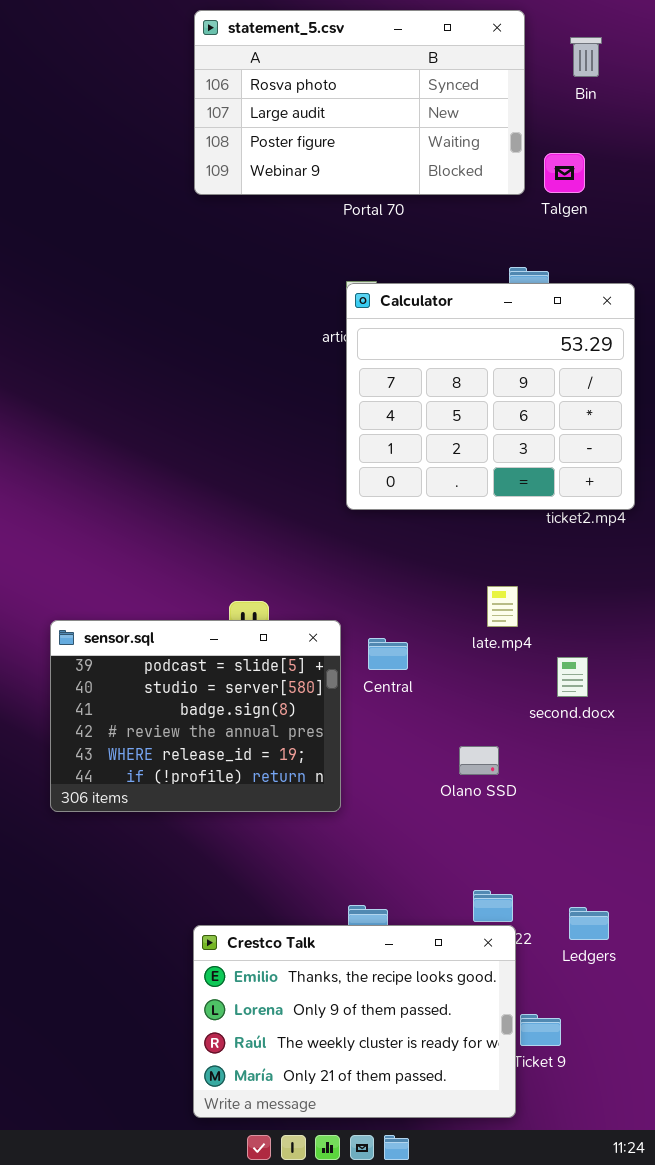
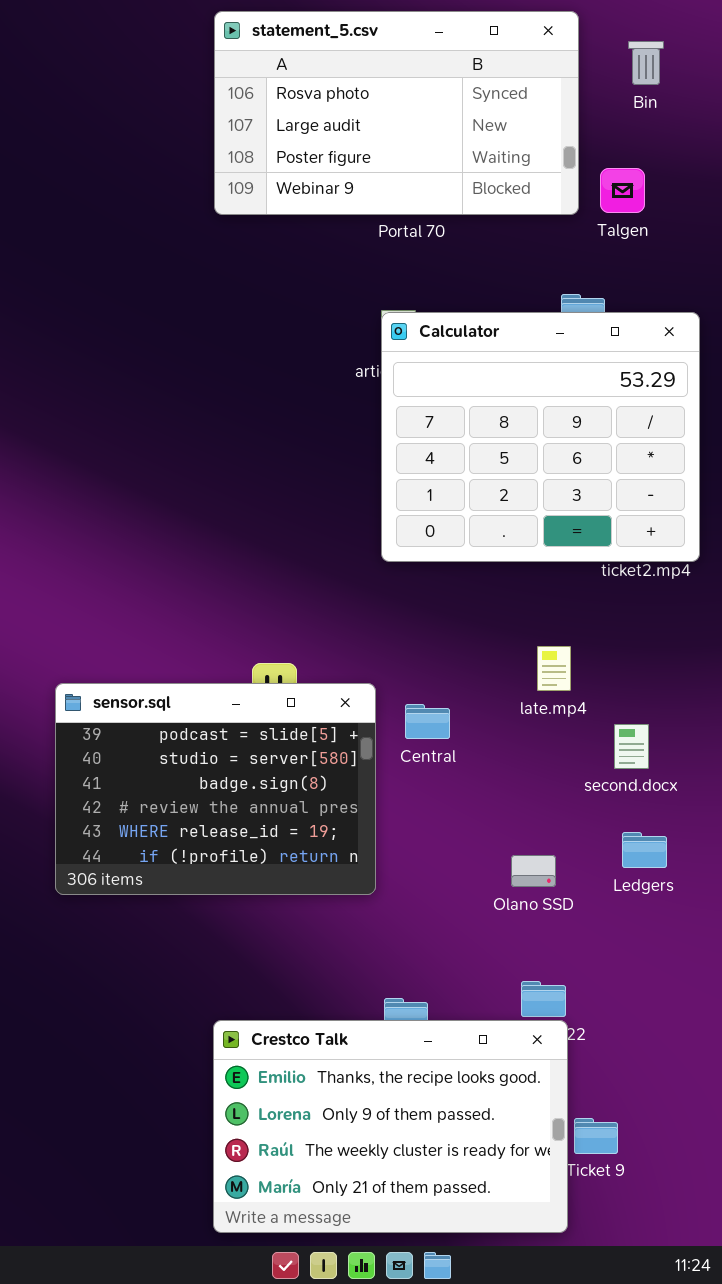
Olano SSD: [459,746,499,775] -> [511,855,556,887], moved
Ledgers: [569,907,609,940] -> [622,832,667,868], moved

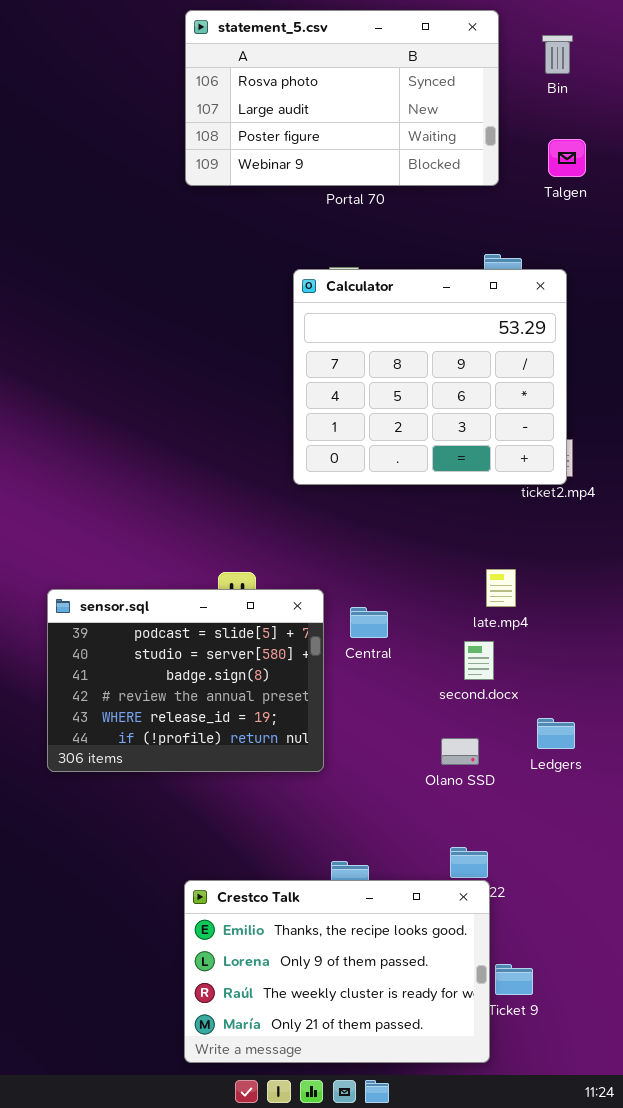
Talgen: [600,168,645,213] -> [548,139,586,177], moved
Calculator: [381,312,700,562] -> [293,269,567,485], moved
late.mp4: [537,646,571,691] -> [486,569,516,607], moved
second.docx: [614,724,649,769] -> [464,641,494,680], moved

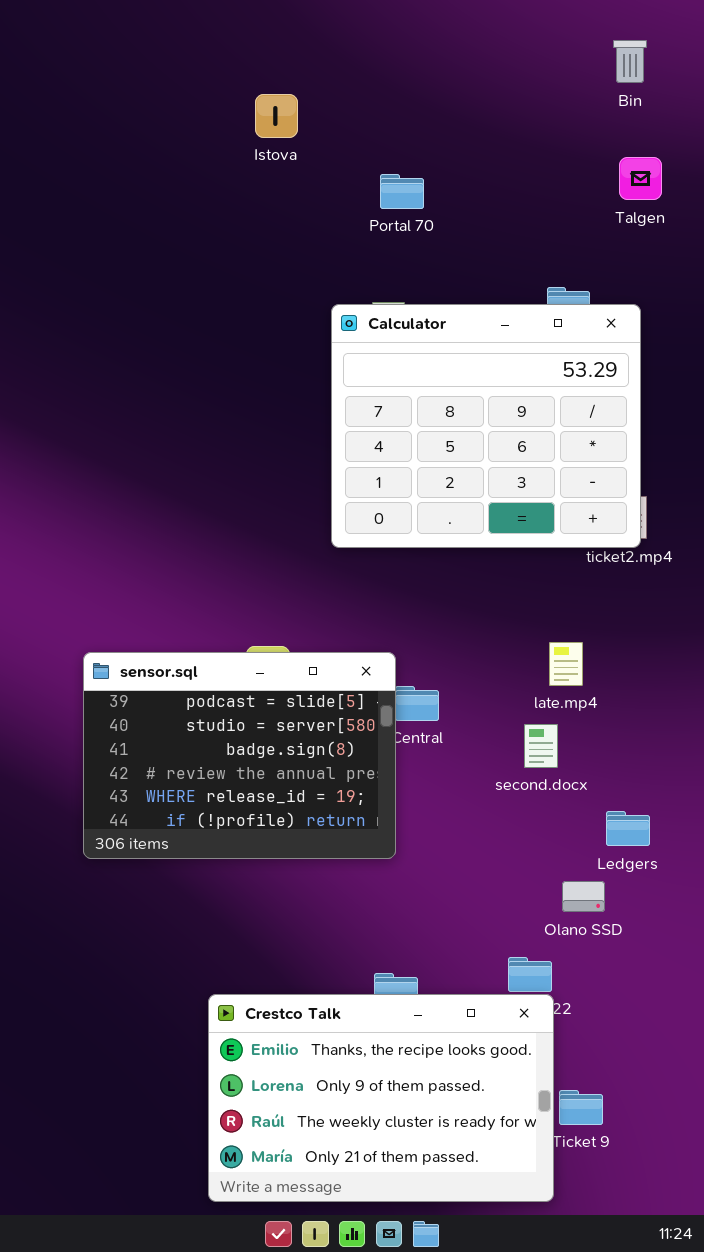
statement_5.csv: [185,10,499,186] -> none, closed
sensor.sql: [47,589,324,772] -> [83,652,396,859], moved
Olano SSD: [441,738,479,765] -> [562,881,605,912], moved

